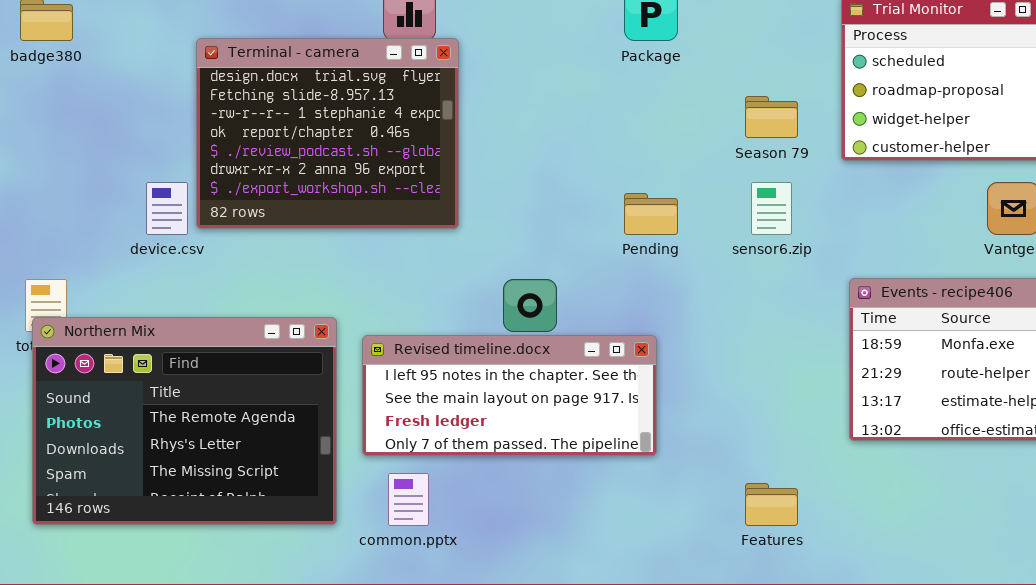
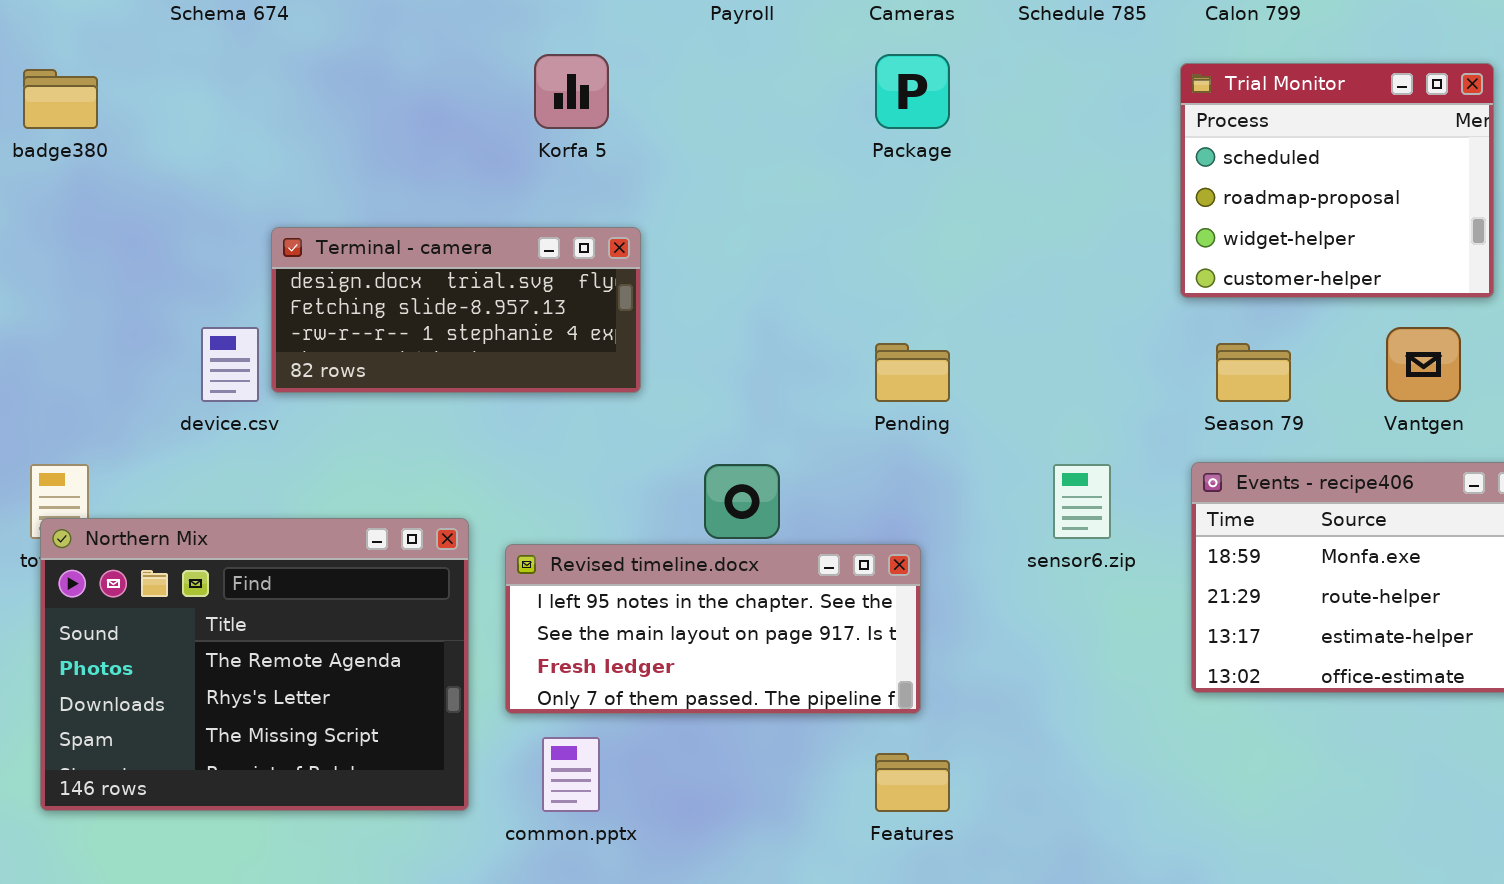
Terminal - camera: [196,38,459,229] -> [271,227,641,393], resized
Season 79: [745,96,798,138] -> [1216,343,1291,402], moved
sensor6.zip: [751,182,792,235] -> [1053,464,1111,539], moved
Features: [745,483,798,526] -> [875,753,950,812], moved

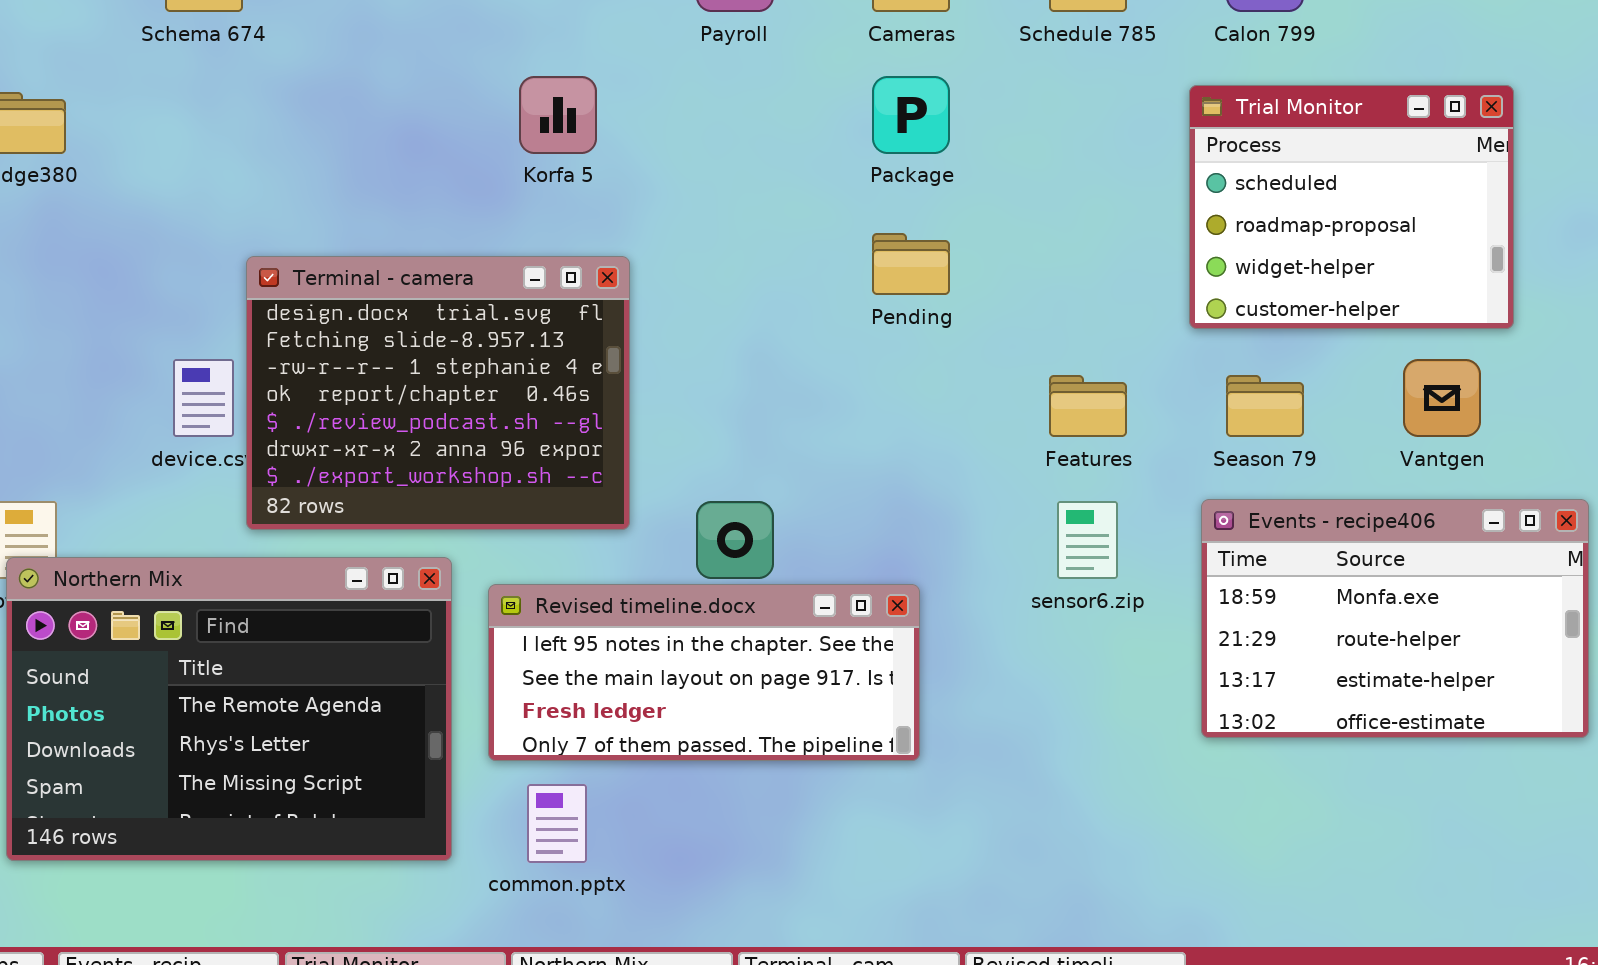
Terminal - camera: [271,227,641,393] -> [246,256,630,530], resized
Pending: [875,343,950,402] -> [872,233,950,295], moved
Features: [875,753,950,812] -> [1049,375,1127,437], moved

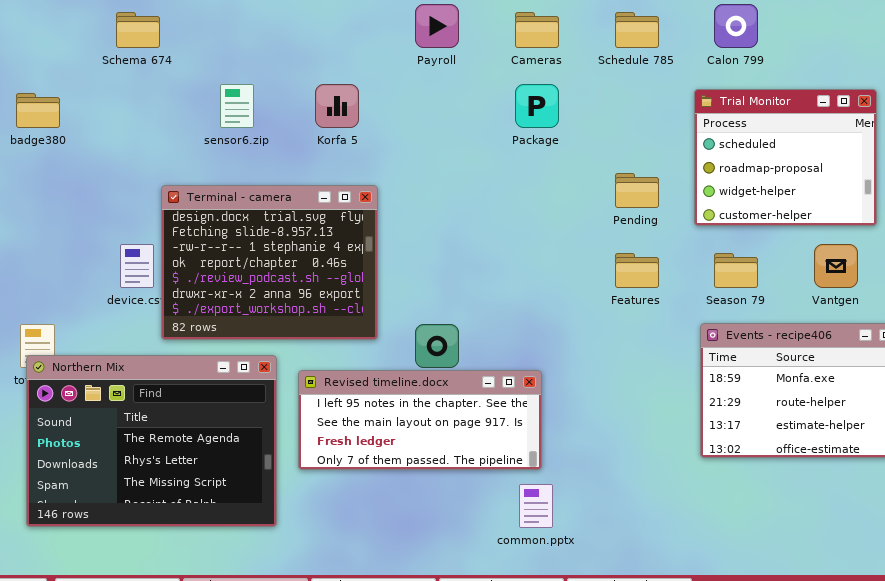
Pending: [872,233,950,295] -> [615,173,659,208], moved
sensor6.zip: [1057,501,1118,579] -> [220,84,254,128], moved
common.pptx: [527,784,587,863] -> [519,484,553,528], moved

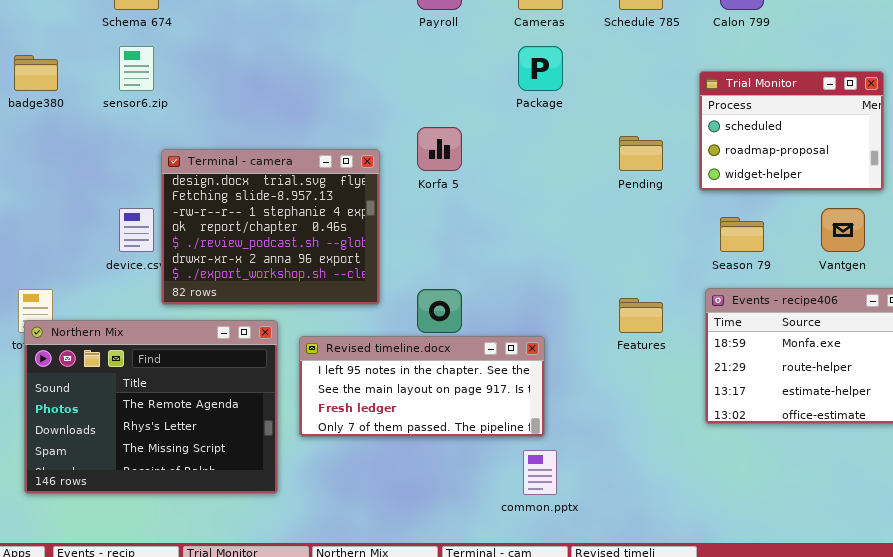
sensor6.zip: [220,84,254,128] -> [119,46,154,91], moved
Korfa 5: [315,84,359,128] -> [417,127,462,171], moved
Trial Monitor: [694,89,877,226] -> [699,71,884,191], resized
Features: [615,253,659,288] -> [619,298,663,333], moved

